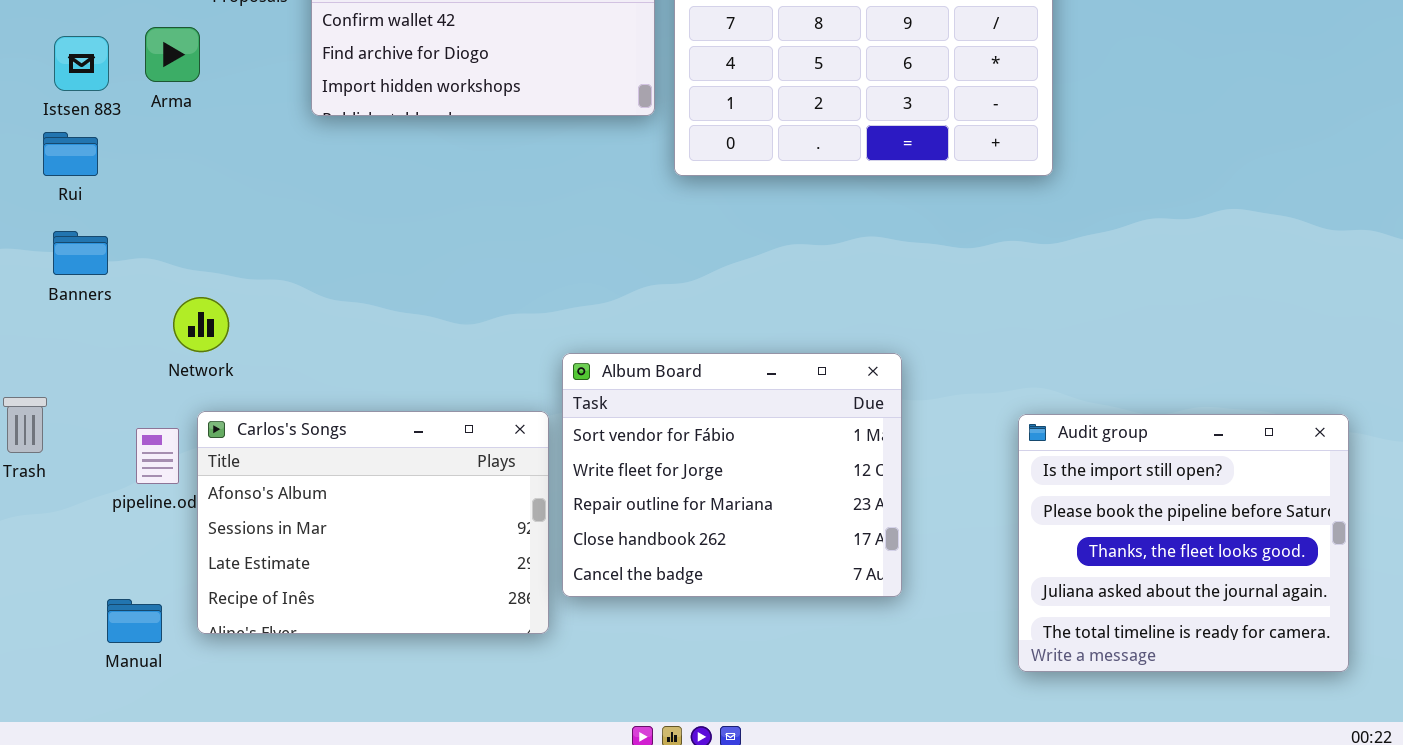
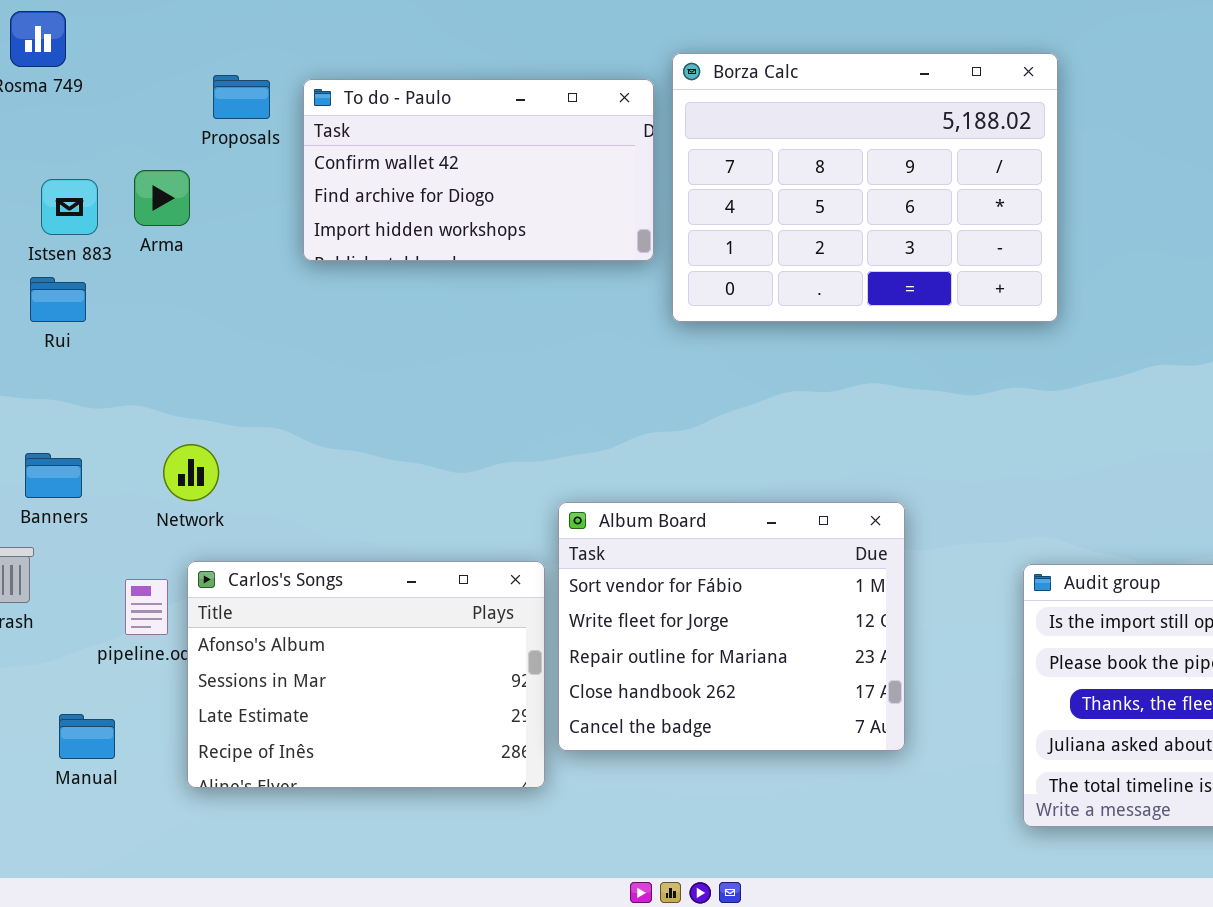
Banners: [53,231,108,275] -> [25,453,82,498], moved
Manual: [107,599,162,643] -> [59,714,115,759], moved

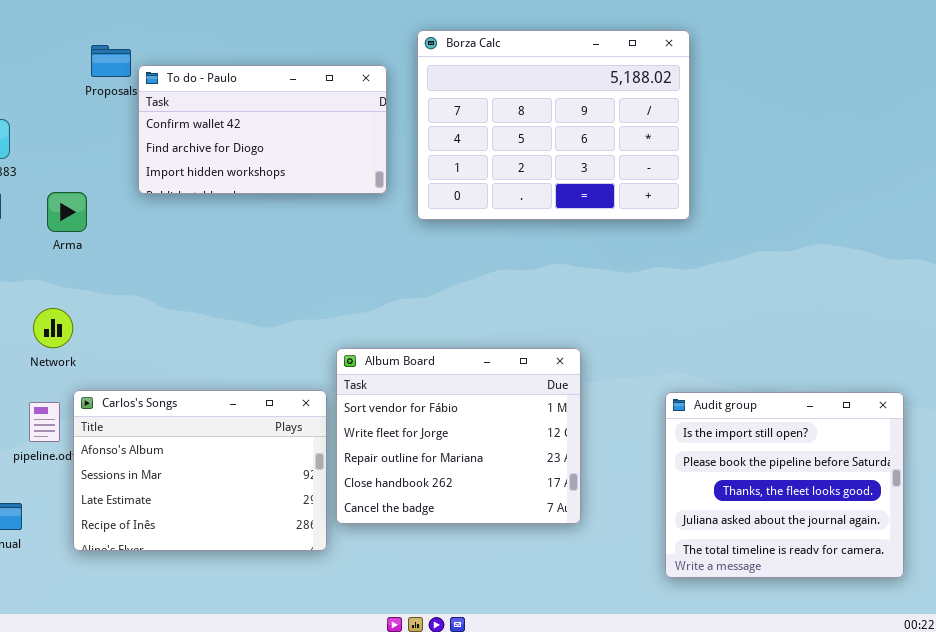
To do - Paulo: [303,79,654,261] -> [138,65,387,194], moved
Arma: [134,170,190,226] -> [47,192,87,232], moved
Network: [163,444,219,501] -> [33,308,73,348], moved

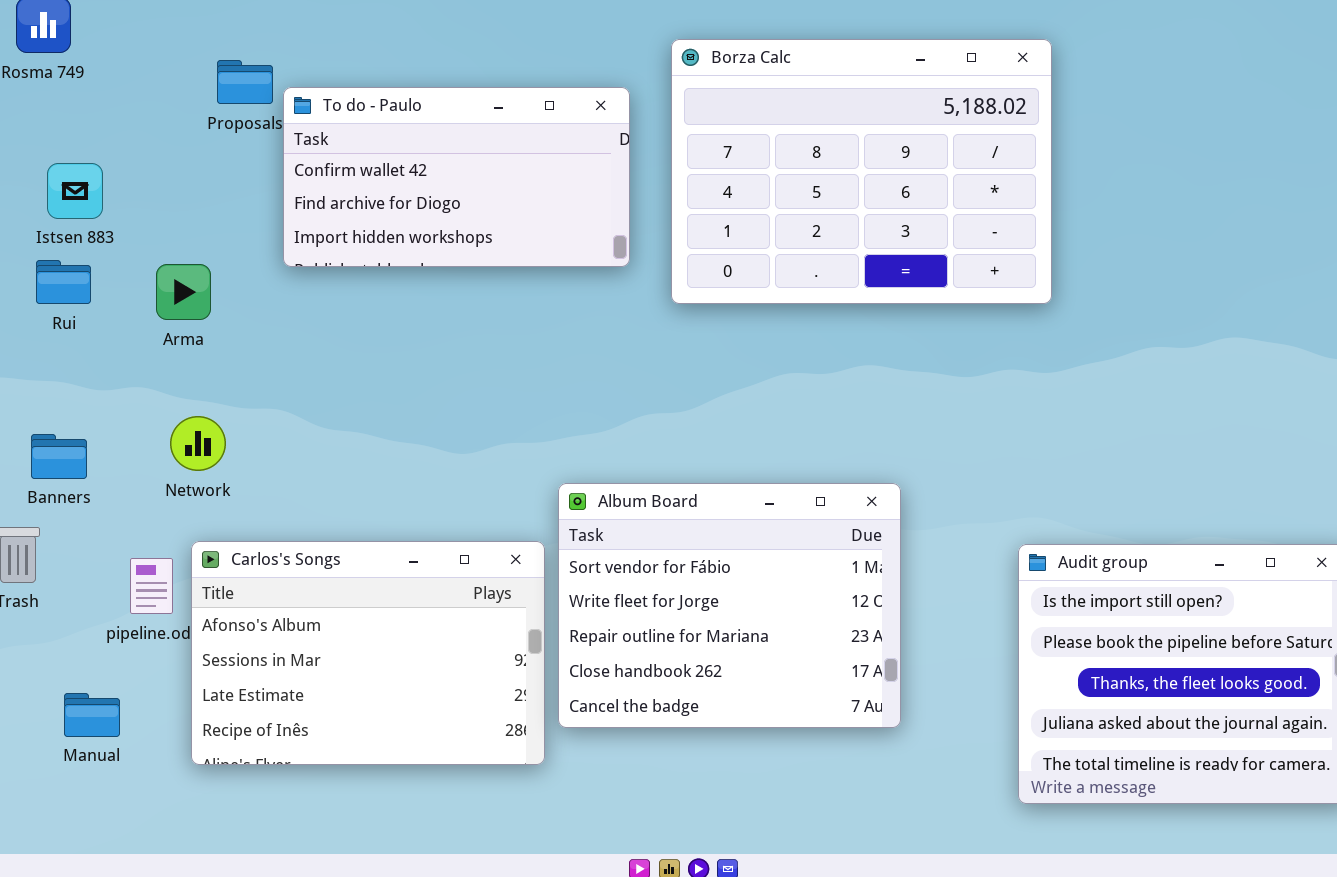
Network: [33,308,73,348] -> [170,416,226,471], moved

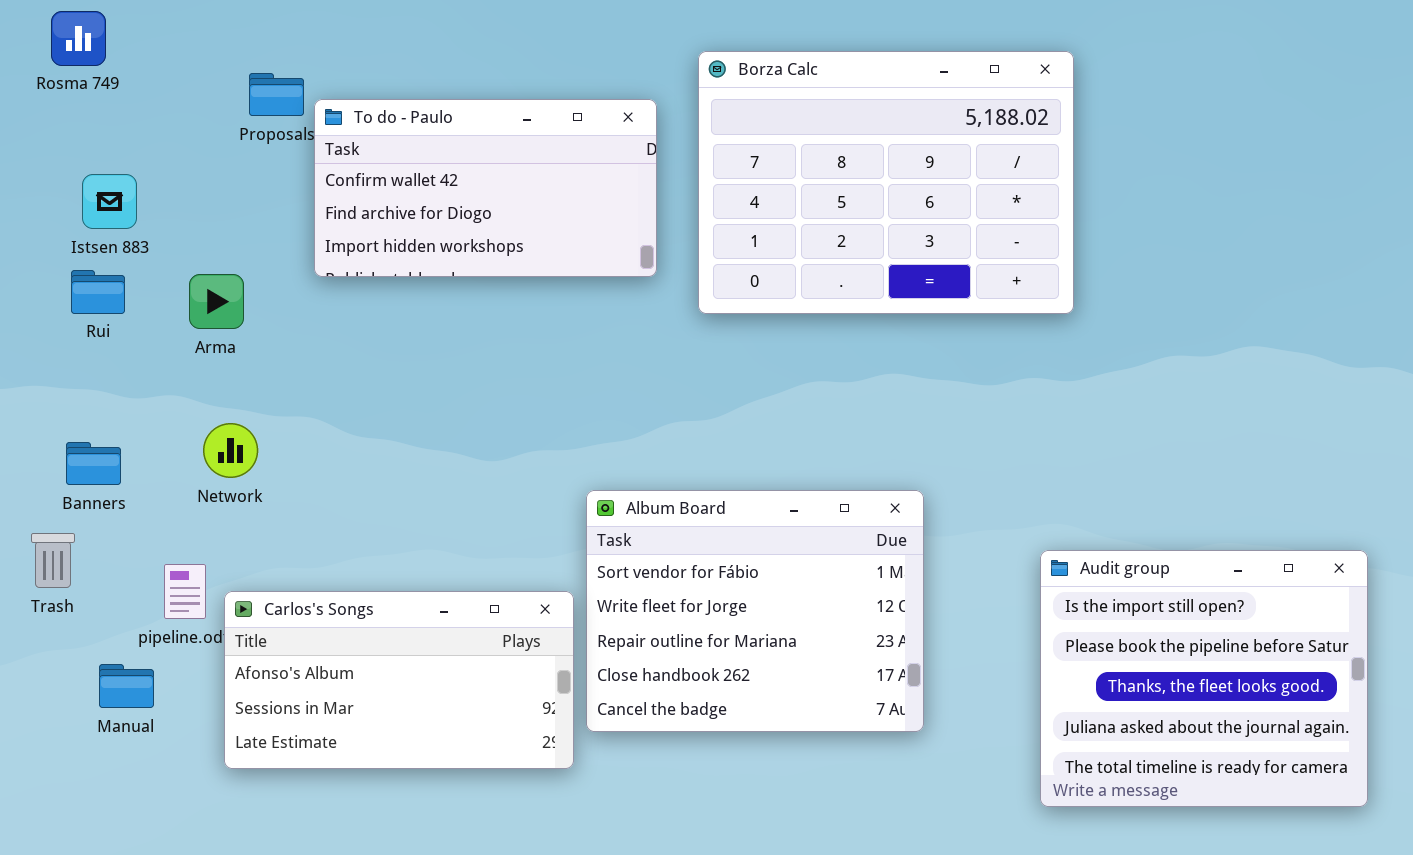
Carlos's Songs: [191,541,545,765] -> [224,591,574,769], resized
Manual: [64,693,120,737] -> [99,664,154,708], moved

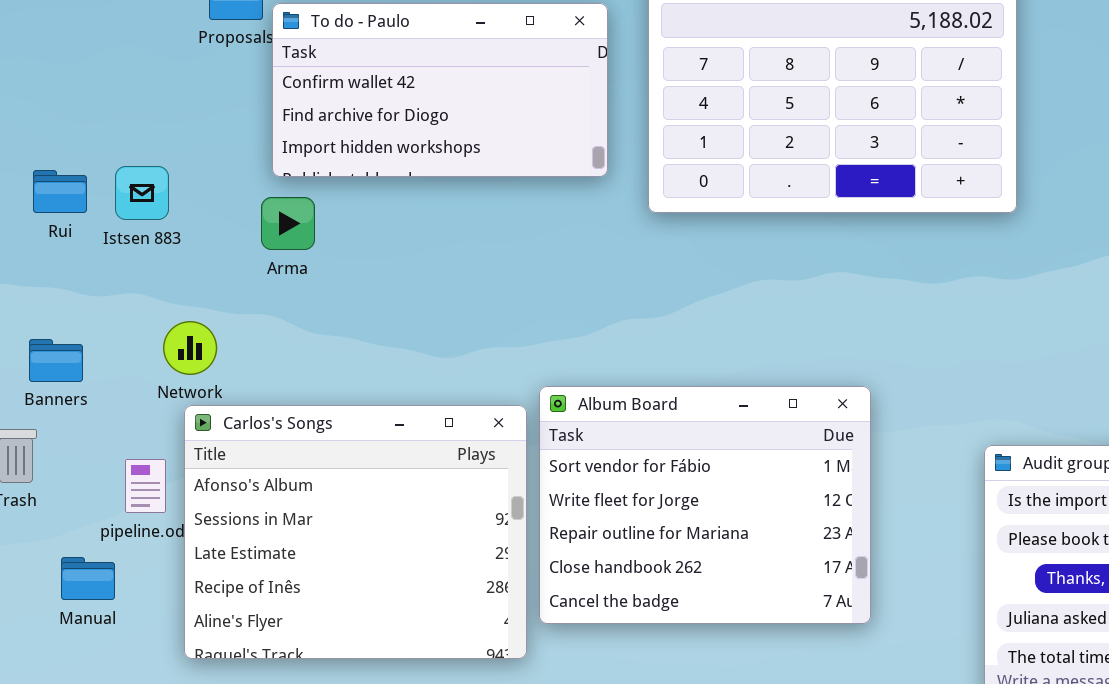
Istsen 883: [82,174,137,229] -> [115,166,169,220], moved
Arma: [189,274,244,329] -> [261,197,315,250], moved
Carlos's Songs: [224,591,574,769] -> [184,405,527,659], resized

